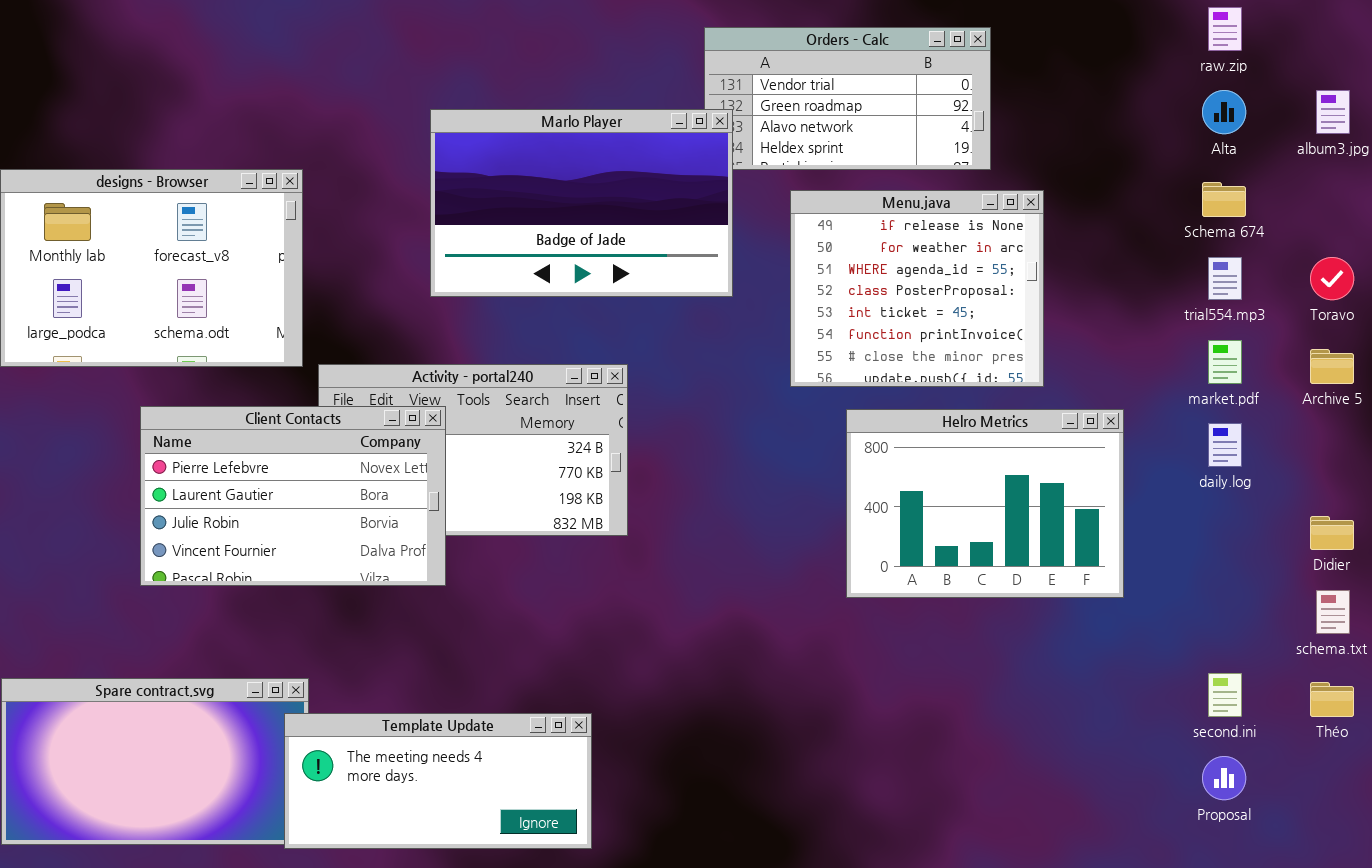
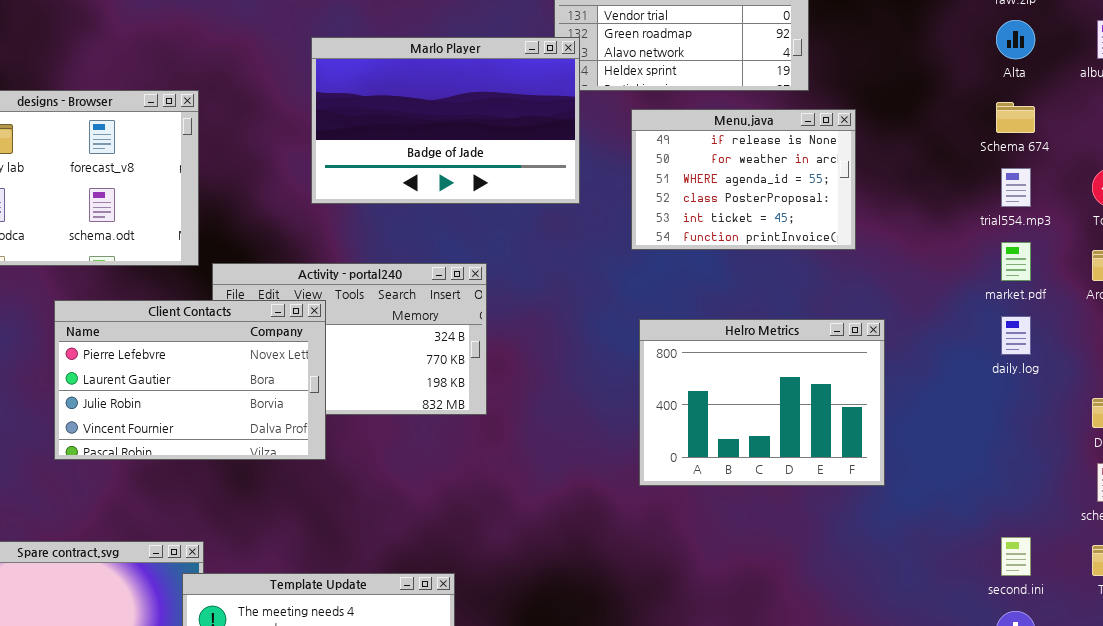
Menu.java: [790,190,1044,387] -> [631,109,856,250], resized
Helro Metrics: [846,409,1124,598] -> [639,319,885,486], moved

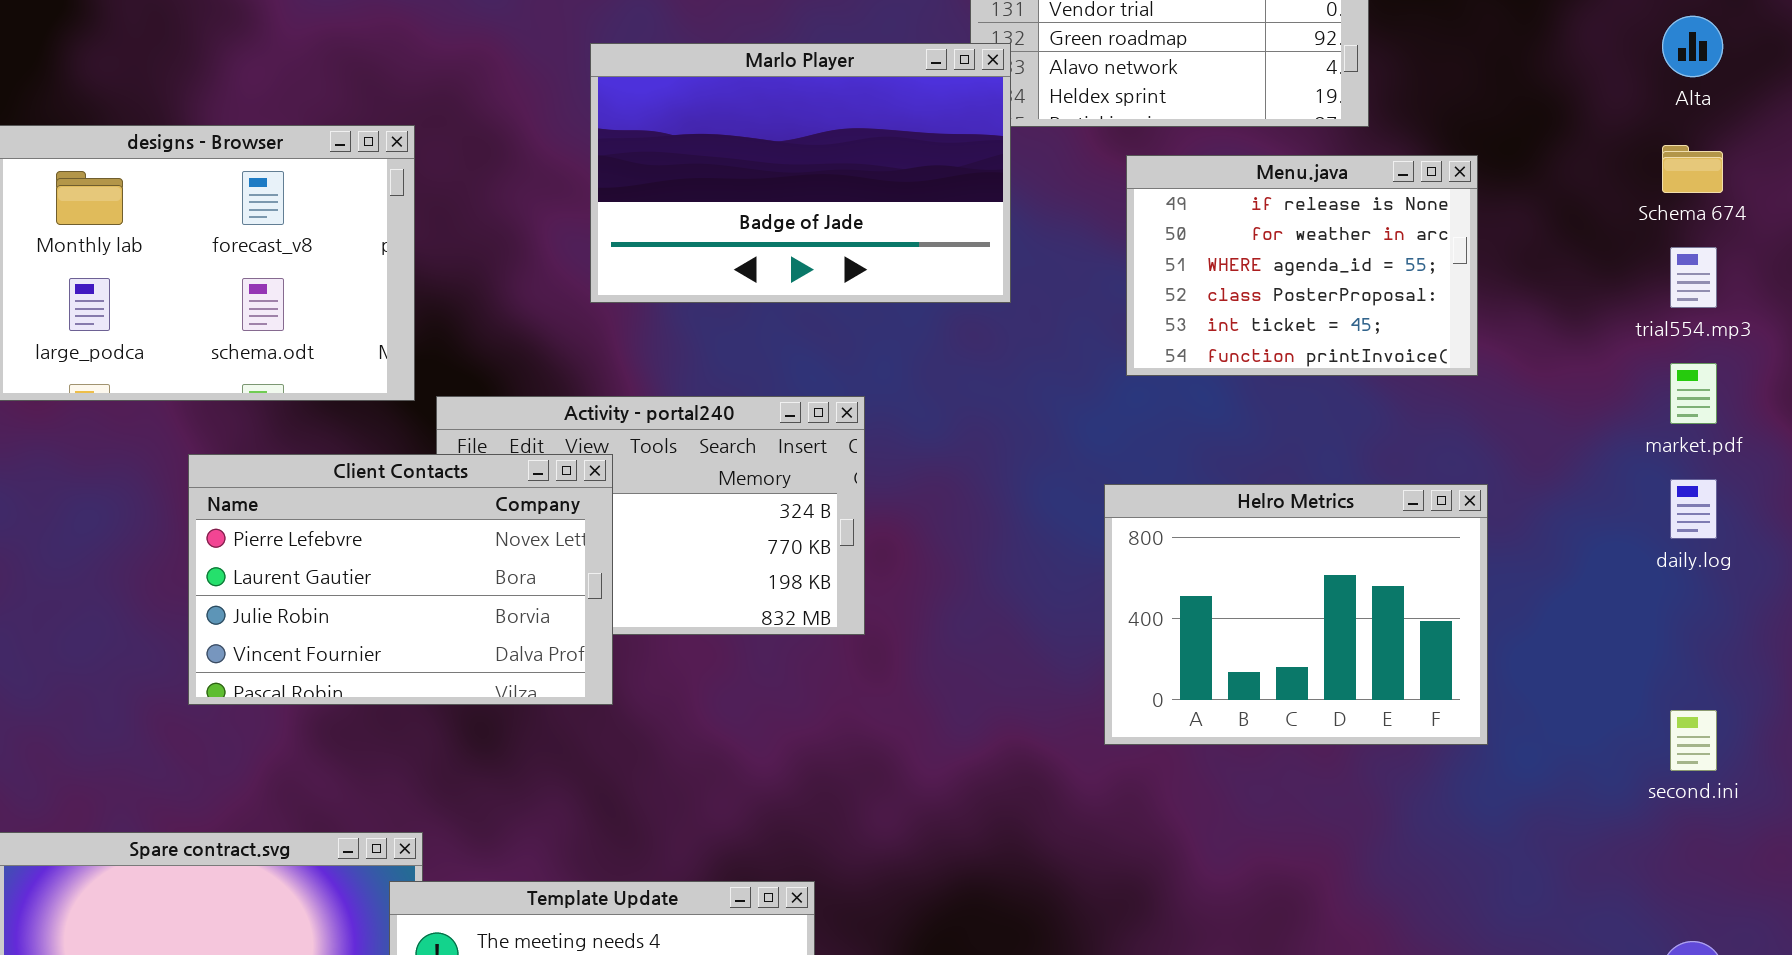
Menu.java: [631,109,856,250] -> [1126,155,1478,376], moved
second.ini: [1001,537,1031,576] -> [1670,710,1717,771], moved

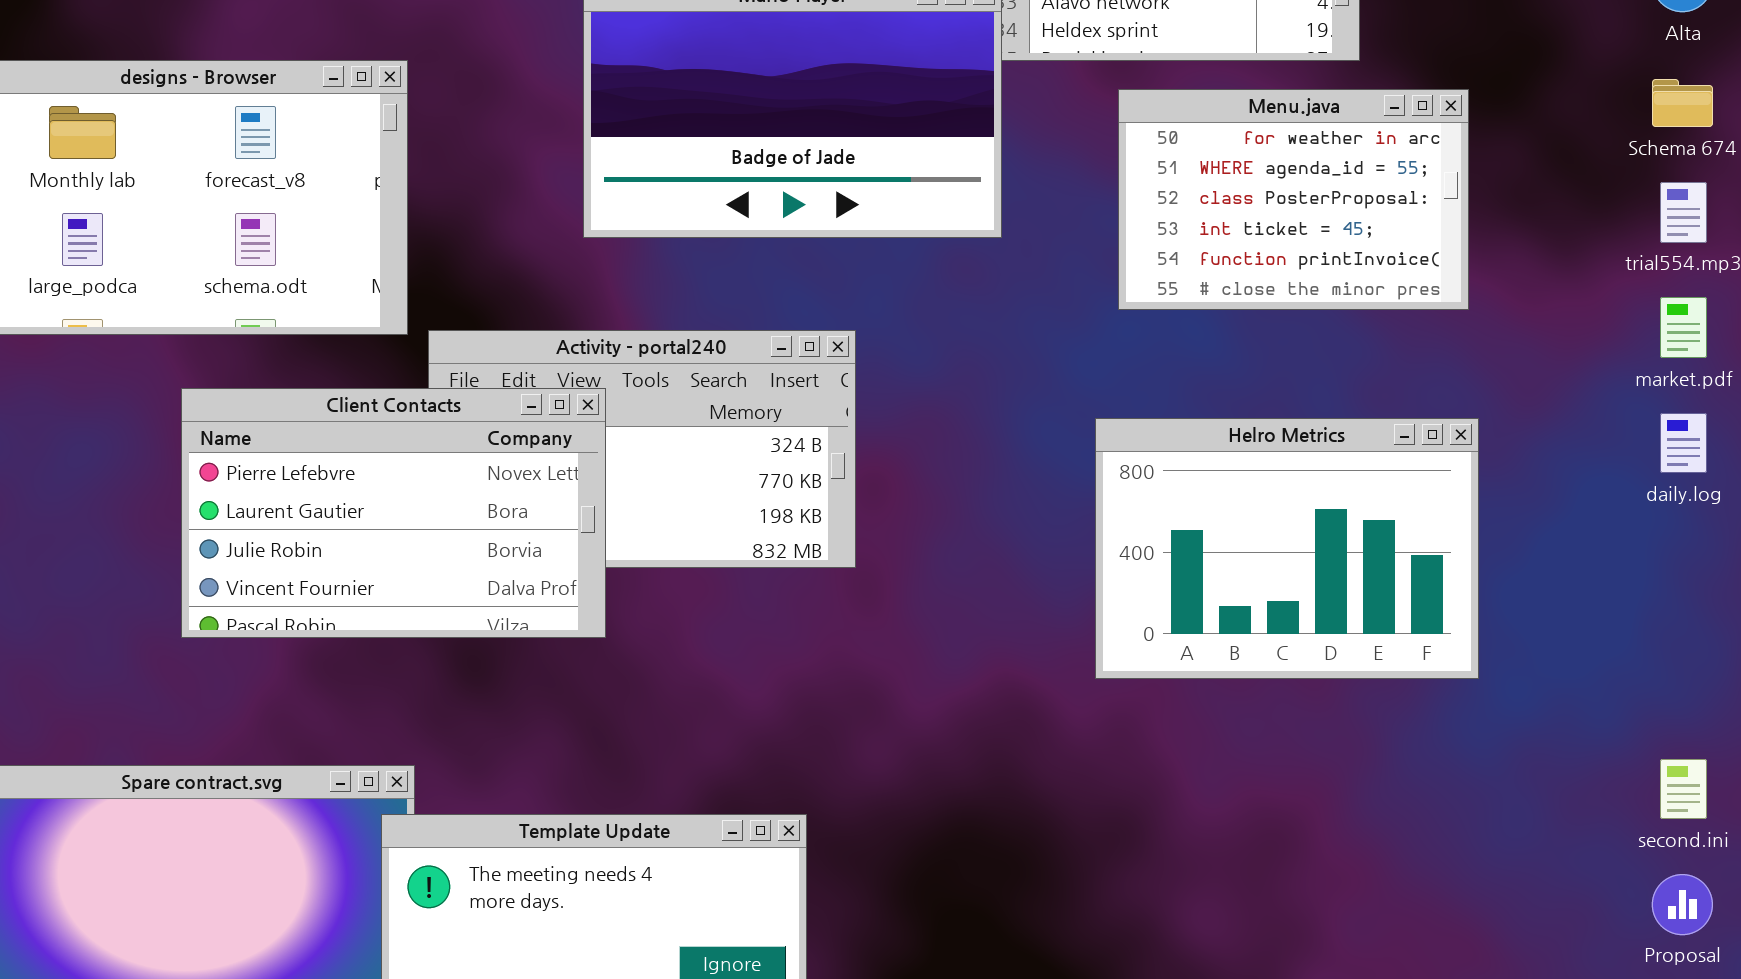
Menu.java: [1126,155,1478,376] -> [1118,89,1469,310], scrolled down 1 row
second.ini: [1670,710,1717,771] -> [1660,759,1707,819], moved

